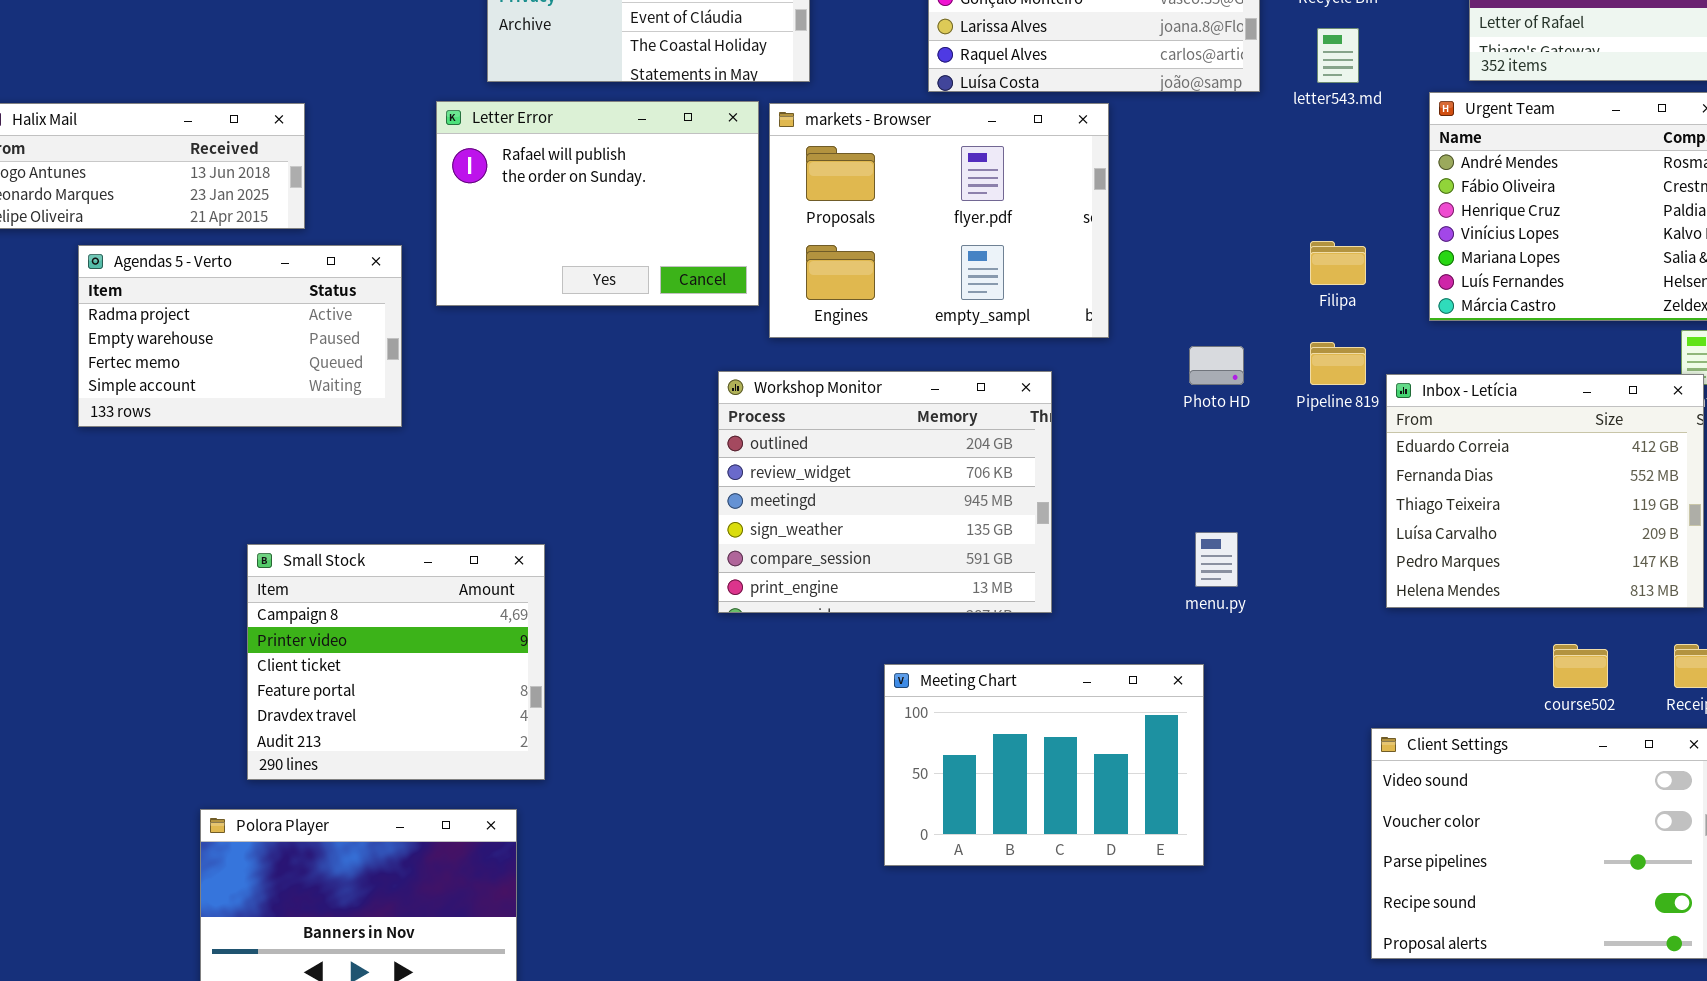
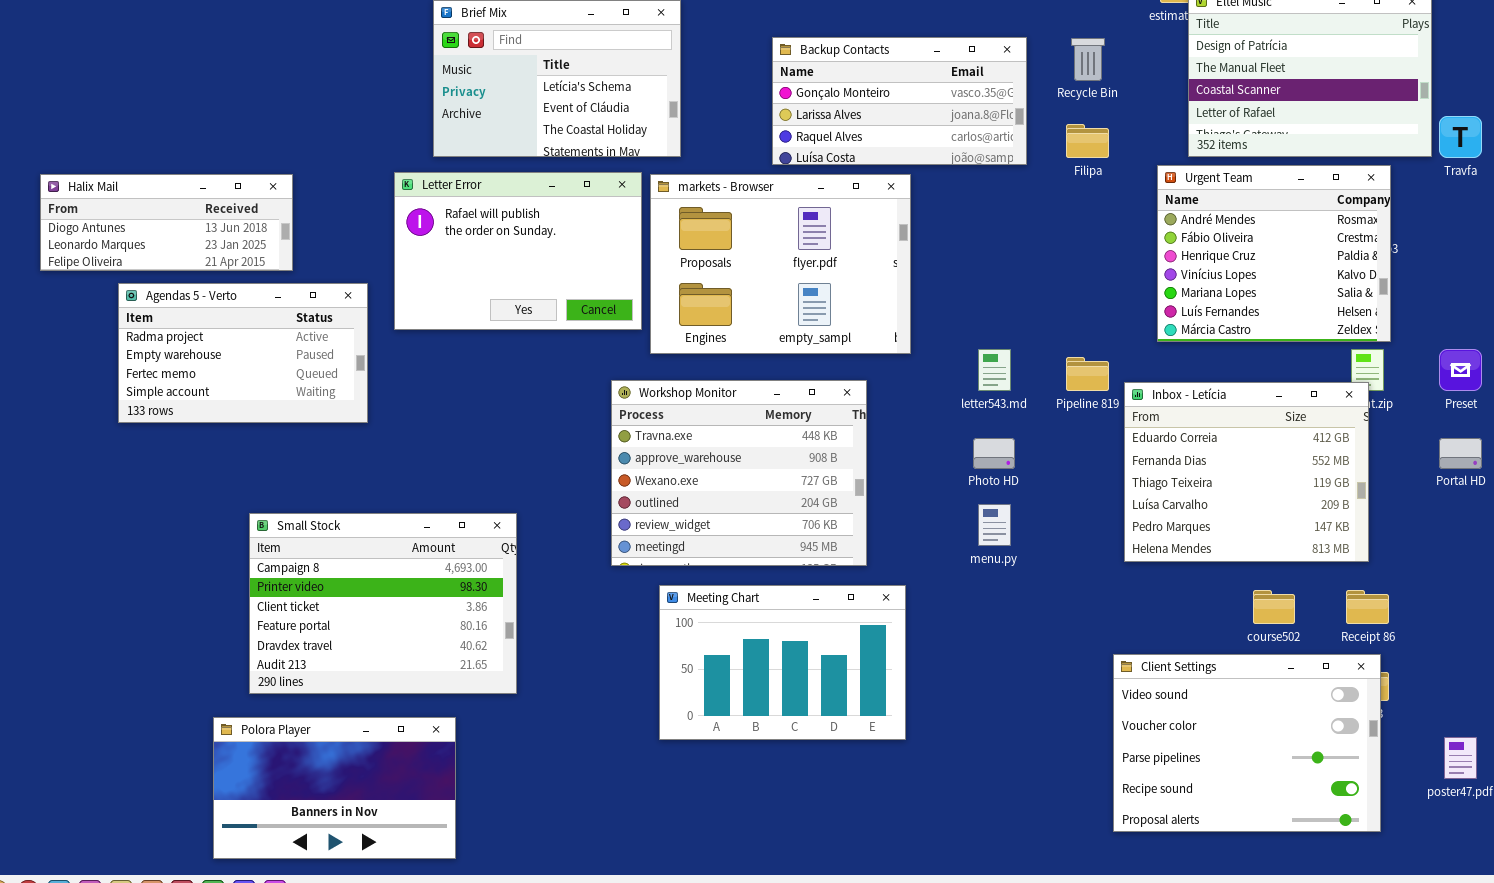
letter543.md: [1317,28,1359,83] -> [978,349,1011,391], moved
Filipa: [1310,241,1366,285] -> [1066,124,1109,158], moved
Photo HD: [1189,346,1244,385] -> [973,438,1015,469], moved
Workshop Monitor: [718,371,1052,613] -> [611,380,867,566], scrolled up 3 rows
Small Stock: [247,544,545,780] -> [249,513,517,694], resized
Meeting Chart: [884,664,1204,866] -> [659,585,906,740], moved

